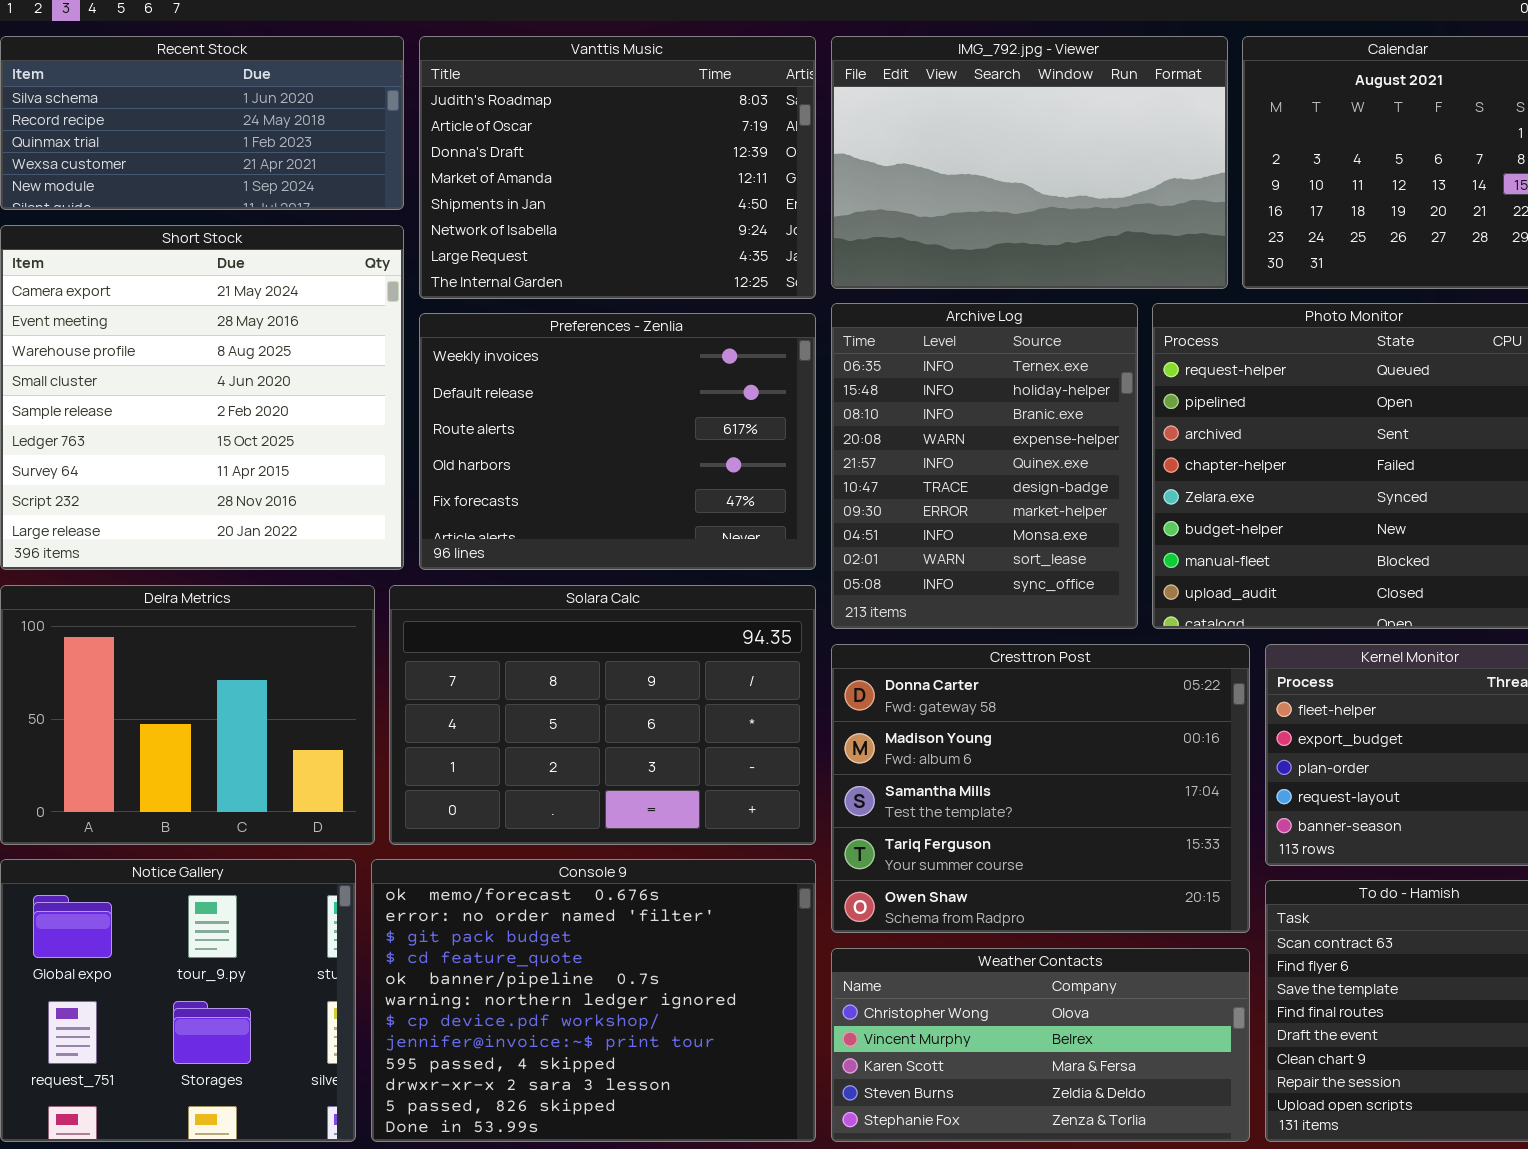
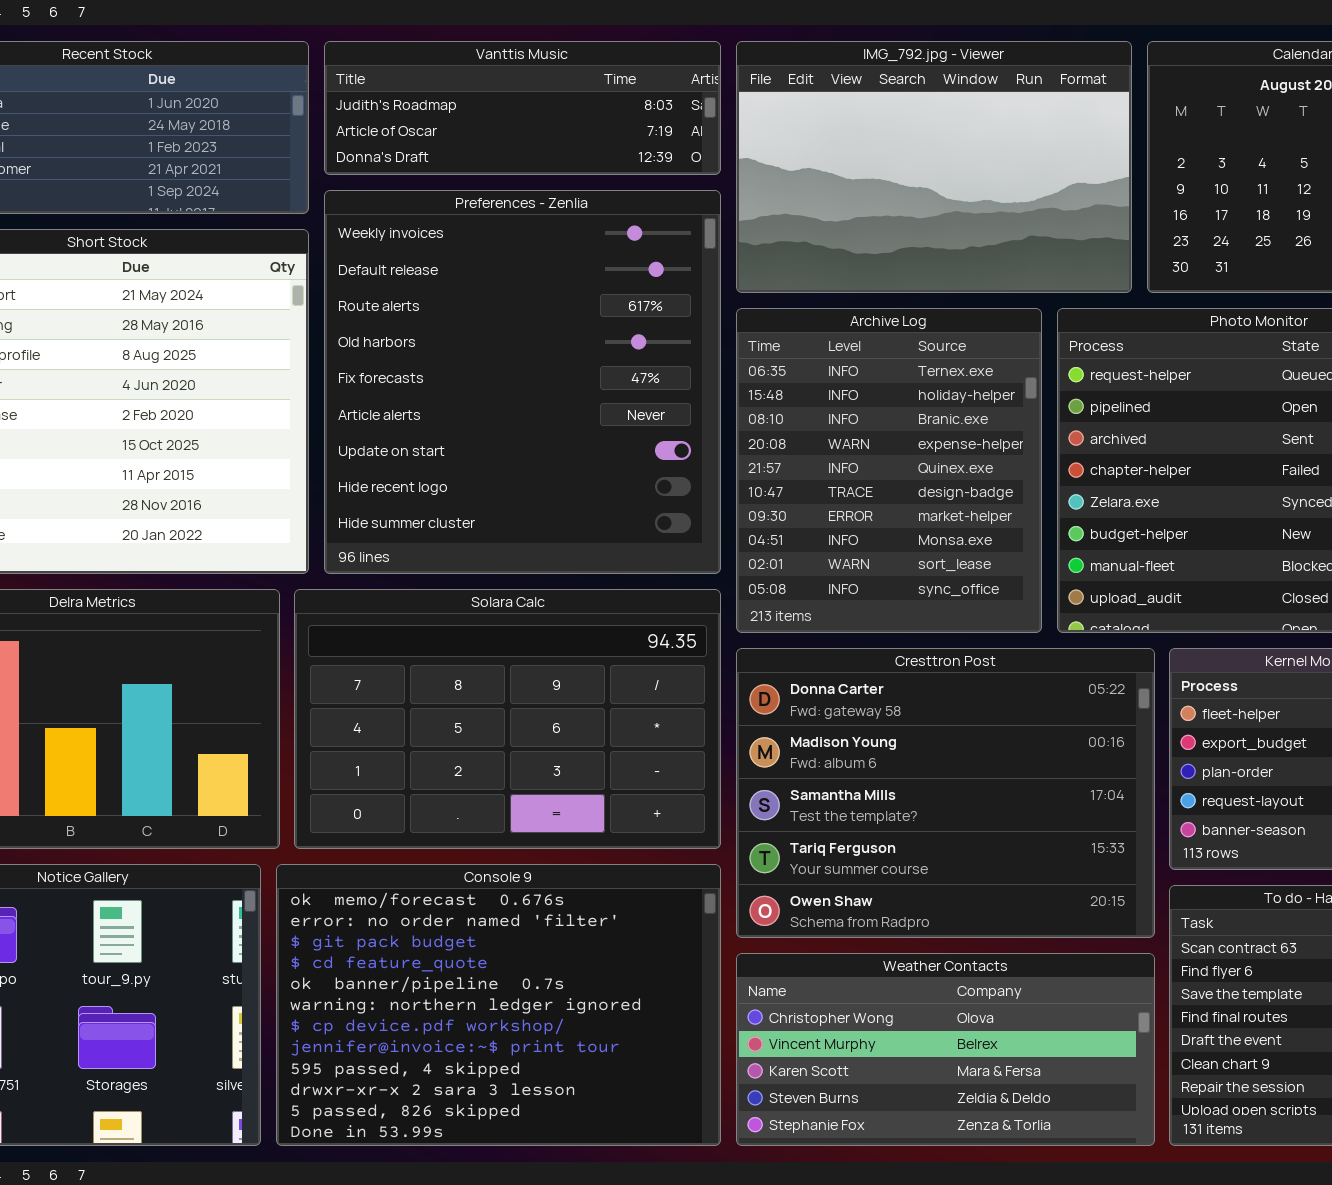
Vanttis Music: [419,36,816,299] -> [324,41,721,175], resized
Preferences - Zenlia: [419,313,816,570] -> [324,190,721,574], resized

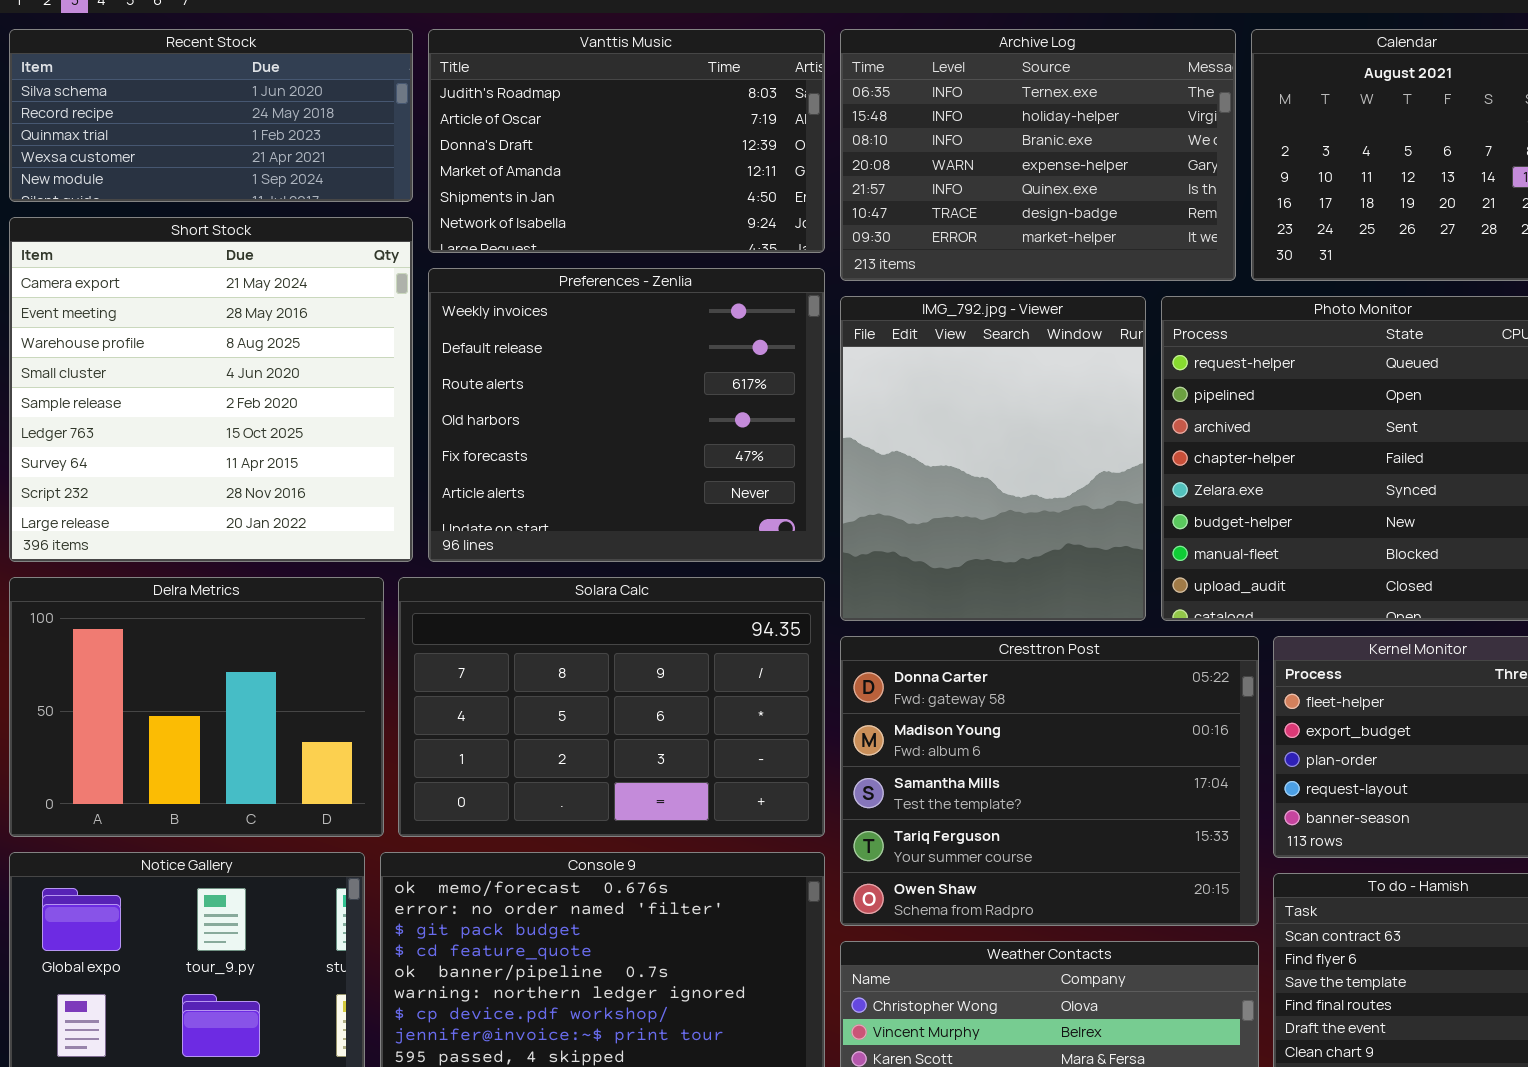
Vanttis Music: [324,41,721,175] -> [428,29,825,253], resized
IMG_792.jpg - Viewer: [736,41,1132,293] -> [840,296,1146,621], moved, resized
Preferences - Zenlia: [324,190,721,574] -> [428,268,825,562], resized
Archive Log: [736,308,1042,633] -> [840,29,1236,281], moved, resized

